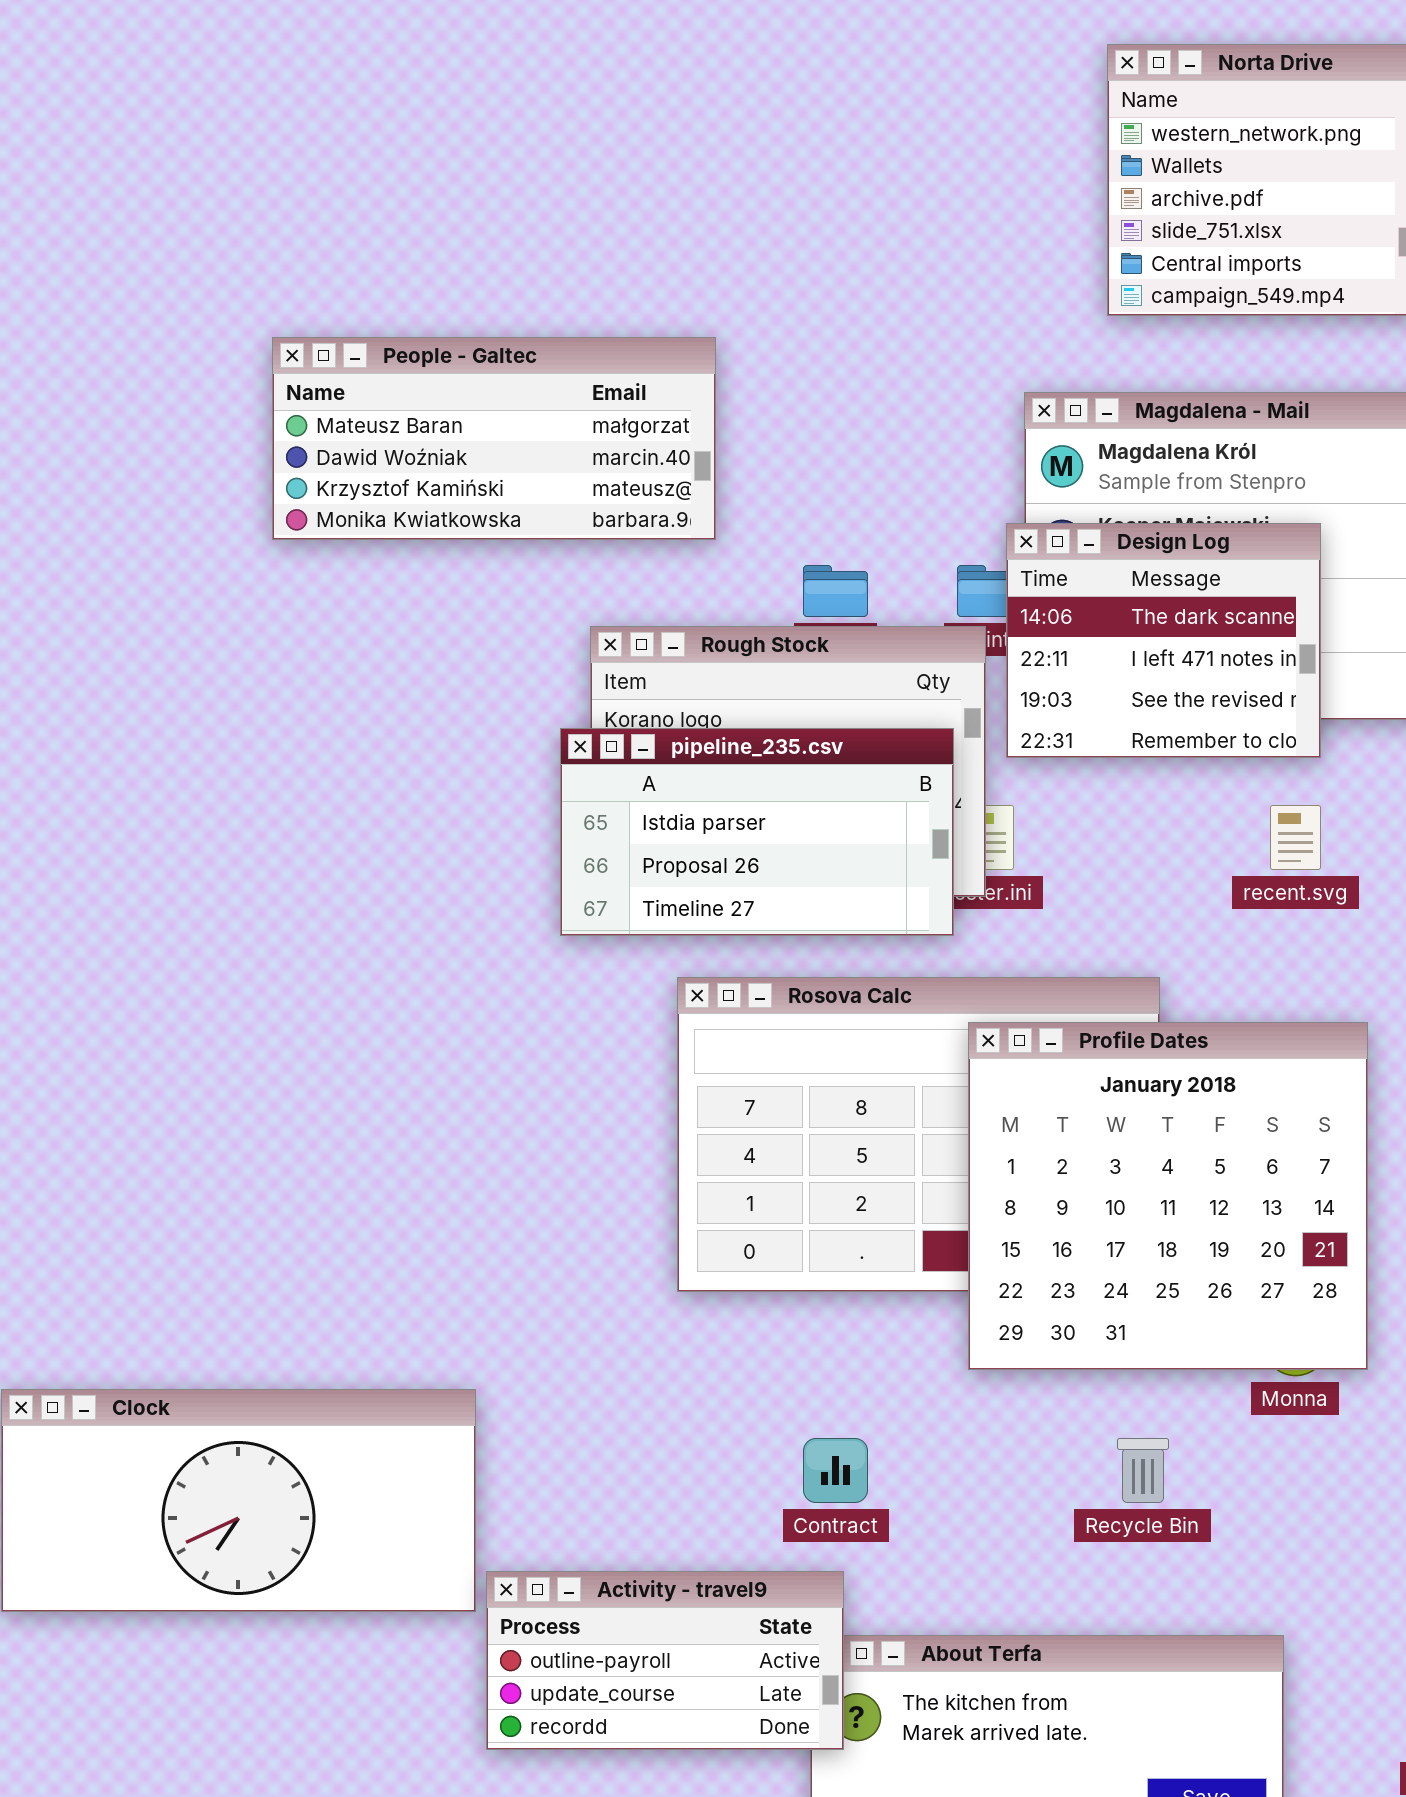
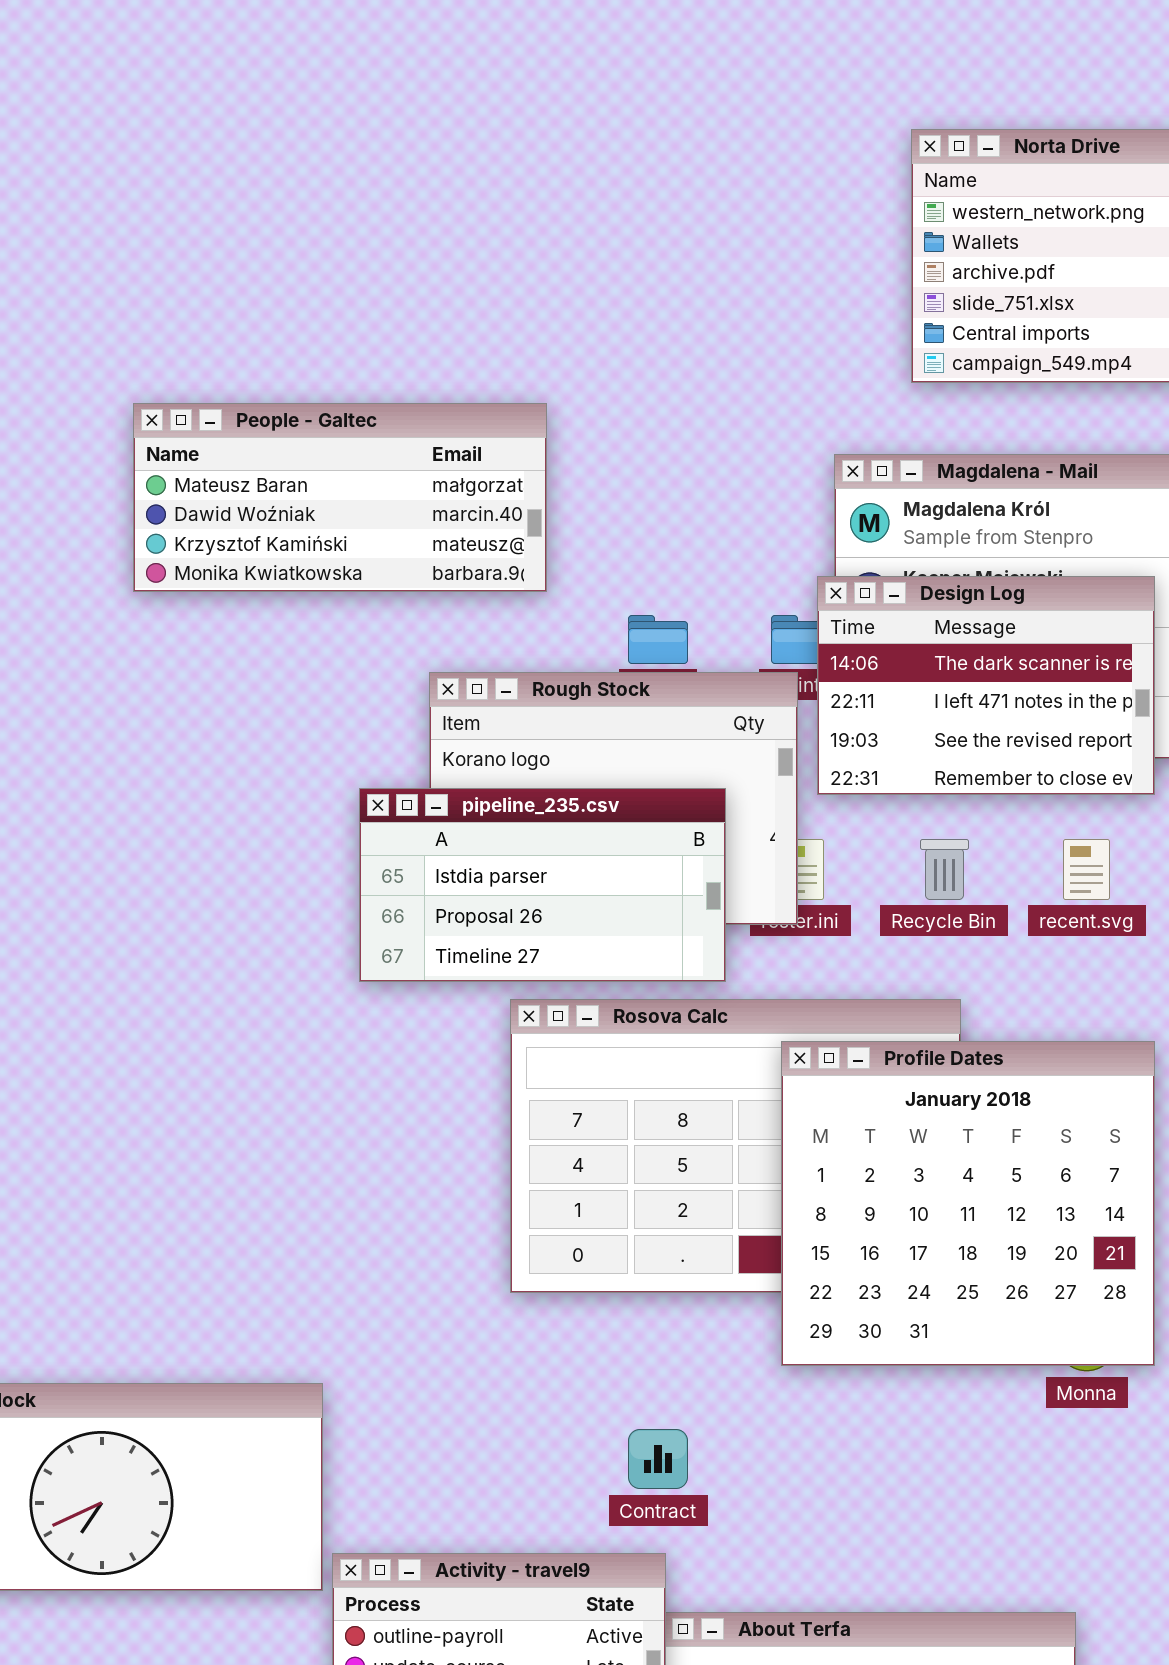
Design Log: [1006,523,1321,758] -> [817,576,1155,795], resized
pipeline_235.csv: [560,728,954,936] -> [359,788,726,982], moved
Recycle Bin: [1117,1438,1169,1503] -> [920,839,969,900], moved

